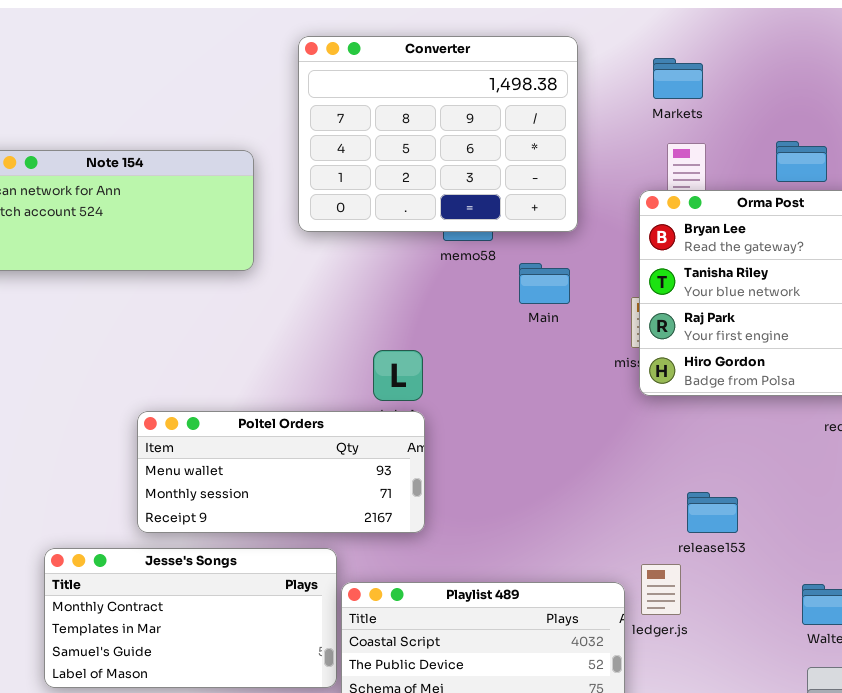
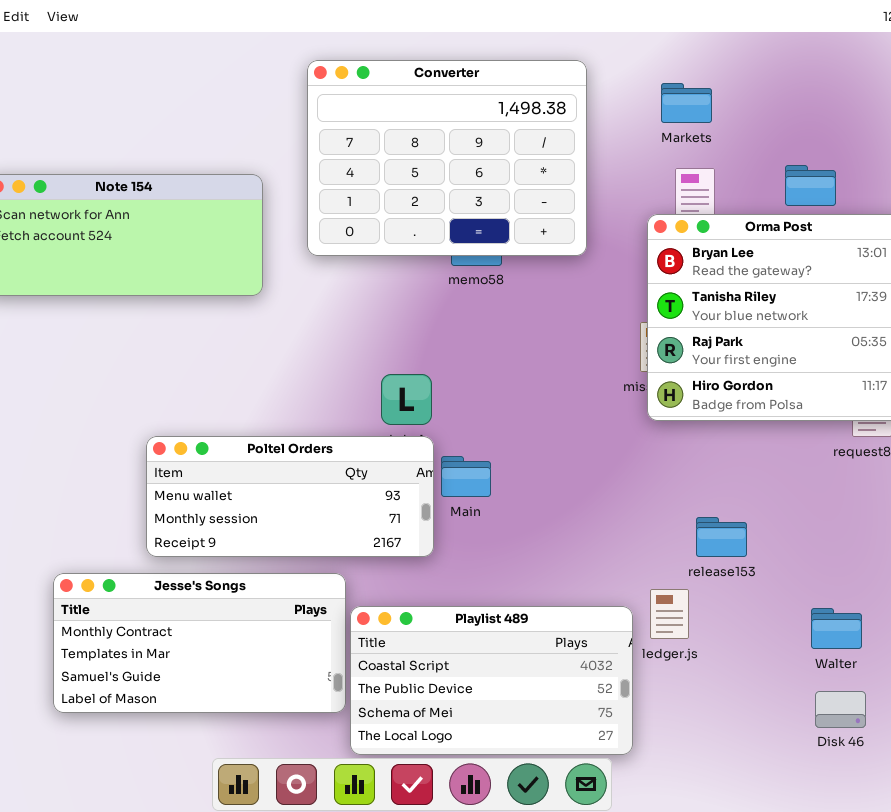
Main: [519,263,570,304] -> [441,456,491,497], moved

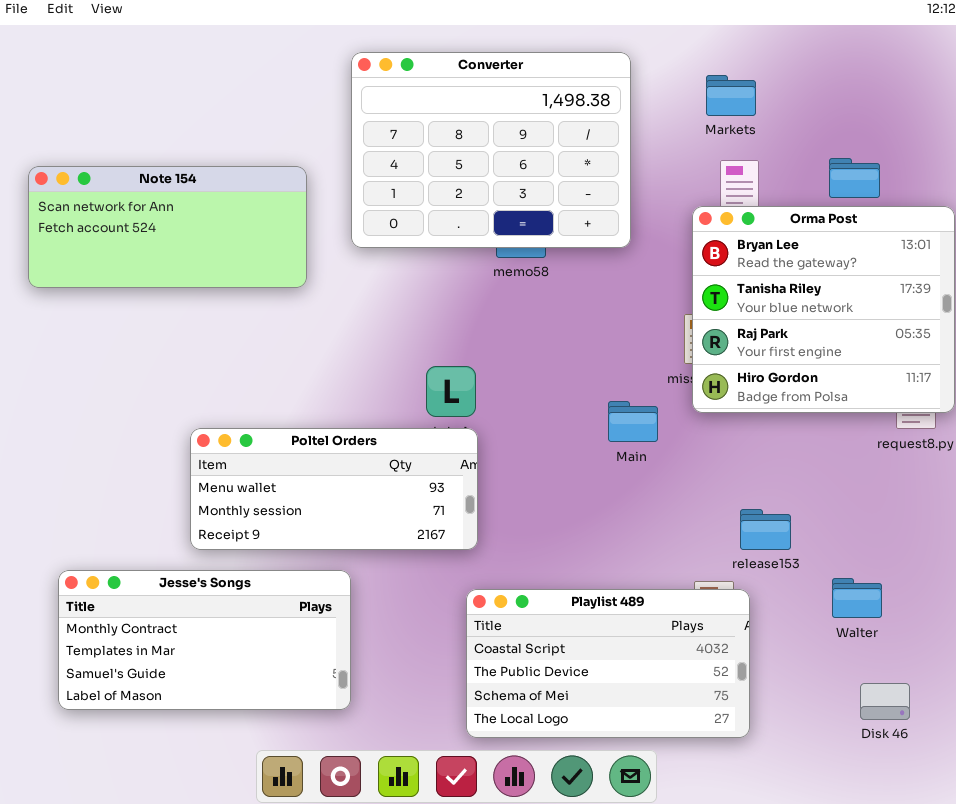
Main: [441,456,491,497] -> [608,401,658,442], moved
Jesse's Songs: [53,573,346,713] -> [58,570,351,710], moved
Playlist 489: [350,606,633,755] -> [466,589,750,738], moved
Walter: [811,608,862,649] -> [832,578,882,618], moved

